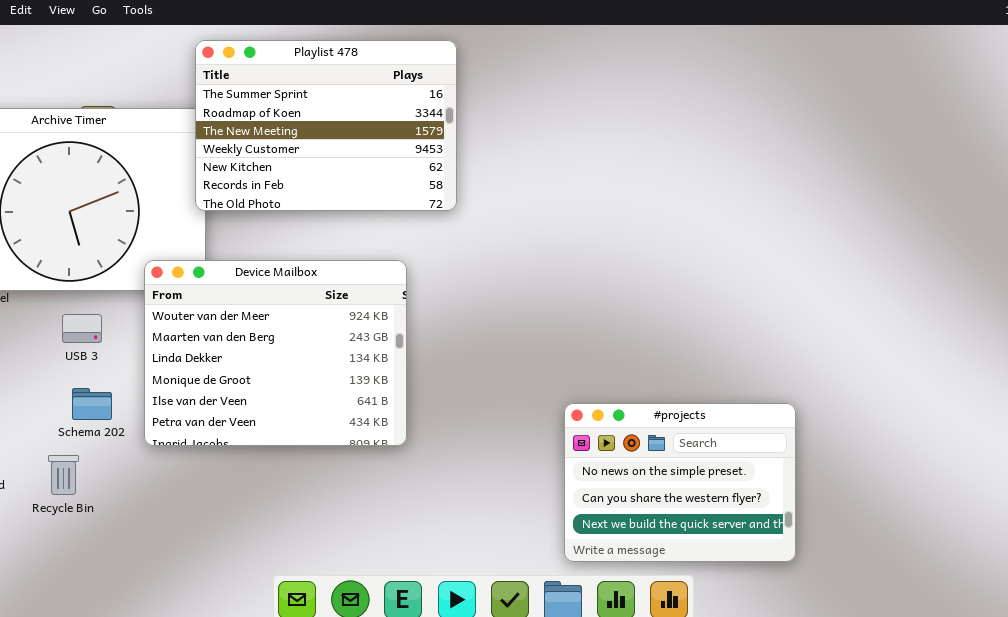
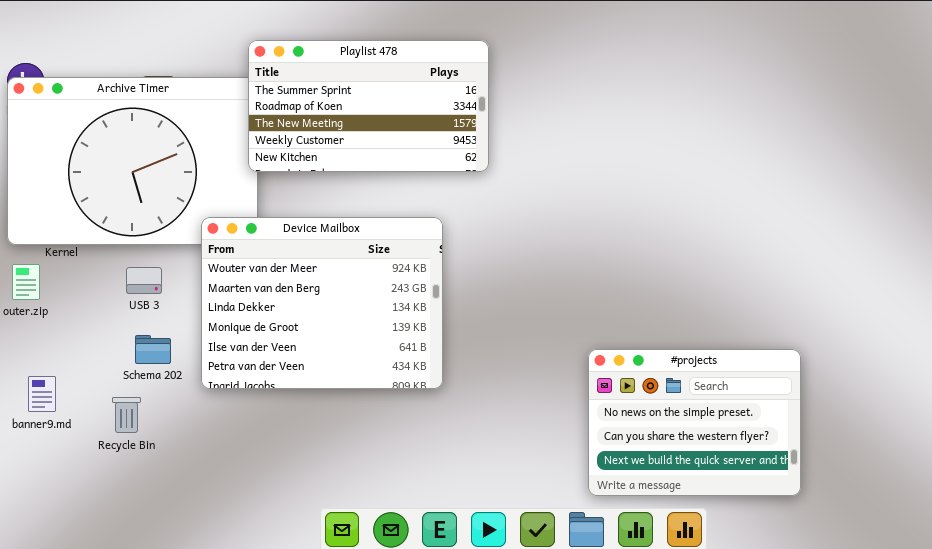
Playlist 478: [195,40,457,211] -> [248,40,489,172], resized

